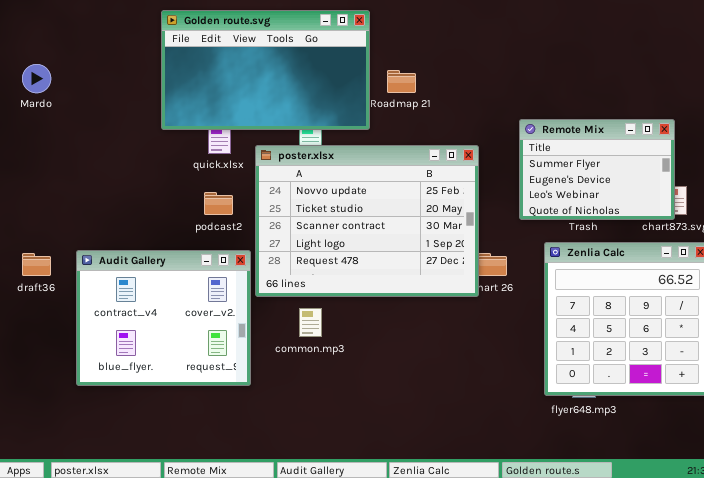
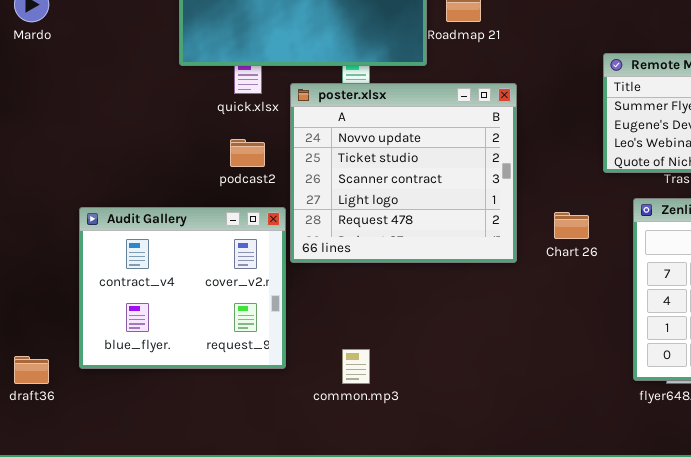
poster.xlsx: [255,145,479,297] -> [290,83,517,263], resized
draft36: [22,253,51,276] -> [14,356,49,384], moved
common.mp3: [299,308,322,337] -> [342,349,370,384], moved

